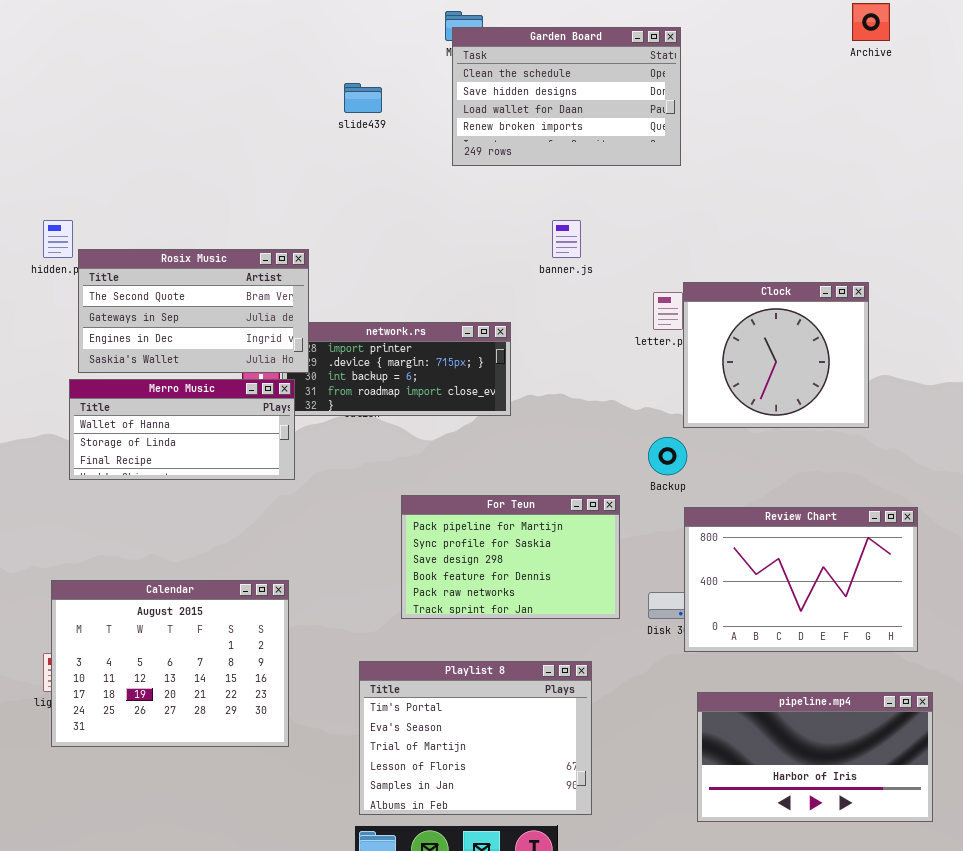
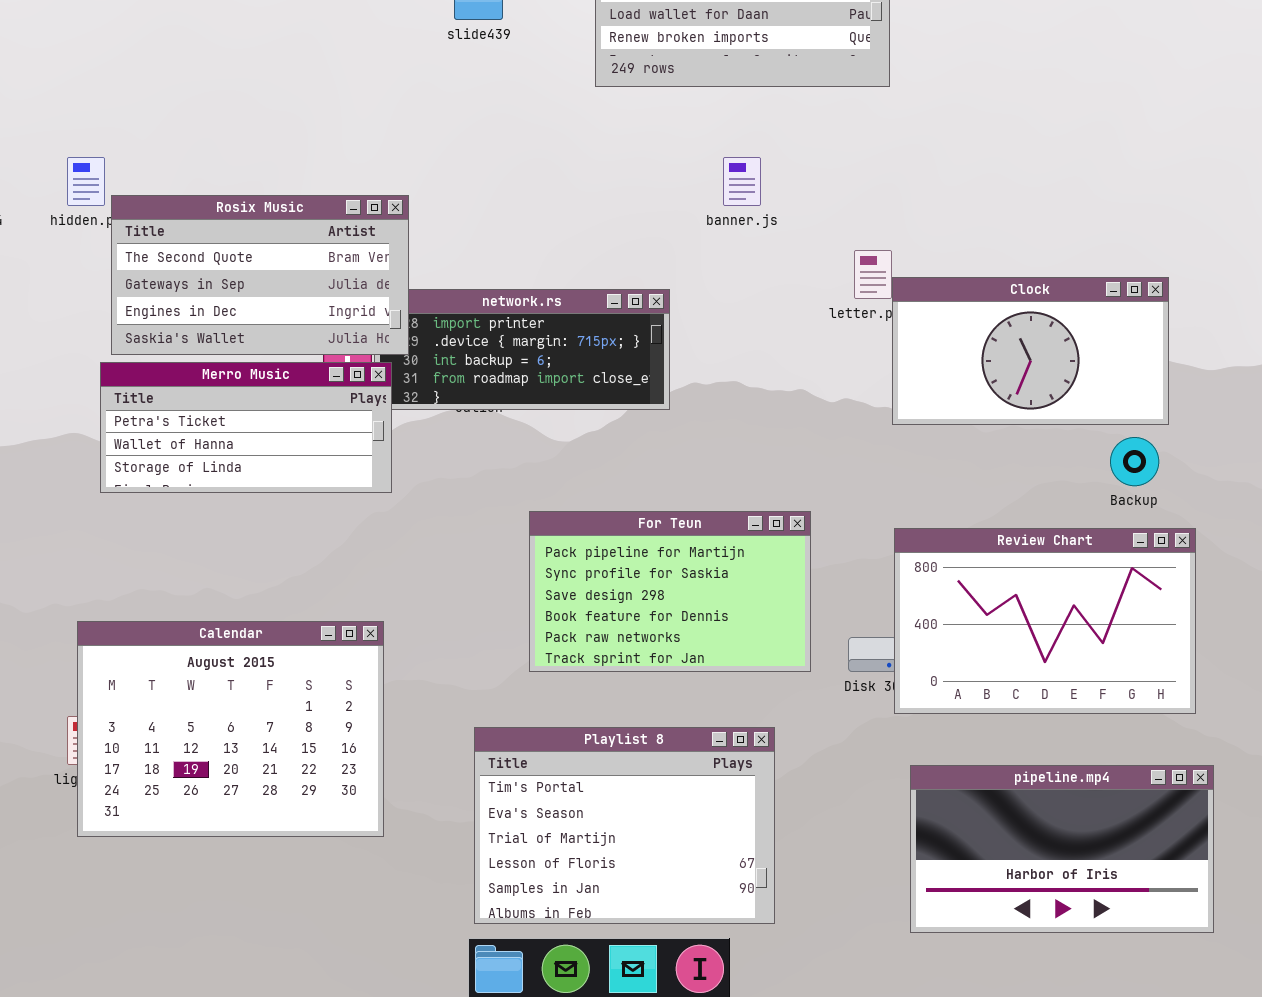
Clock: [683,282,869,428] -> [892,277,1169,425], resized
Merro Music: [69,379,295,480] -> [100,362,392,493], scrolled up 1 row
Backup: [648,437,687,475] -> [1110,437,1159,486], moved

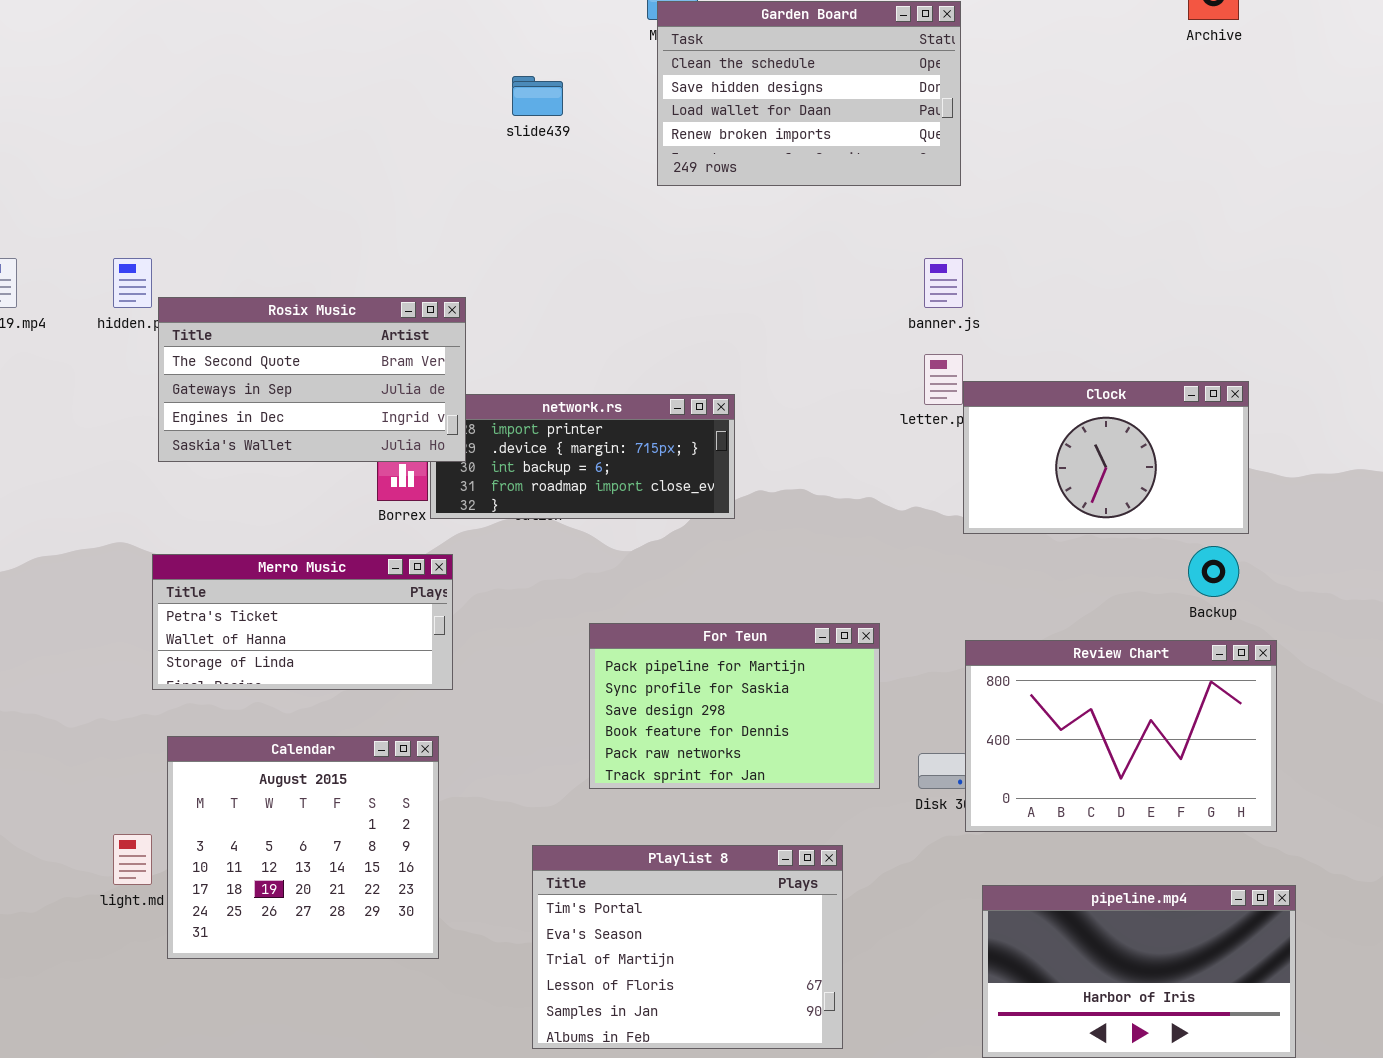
banner.js: [723,157,761,206] -> [924,258,963,308], moved
Merro Music: [100,362,392,493] -> [152,554,453,690], moved
Calendar: [77,621,384,837] -> [167,736,439,959], resized

